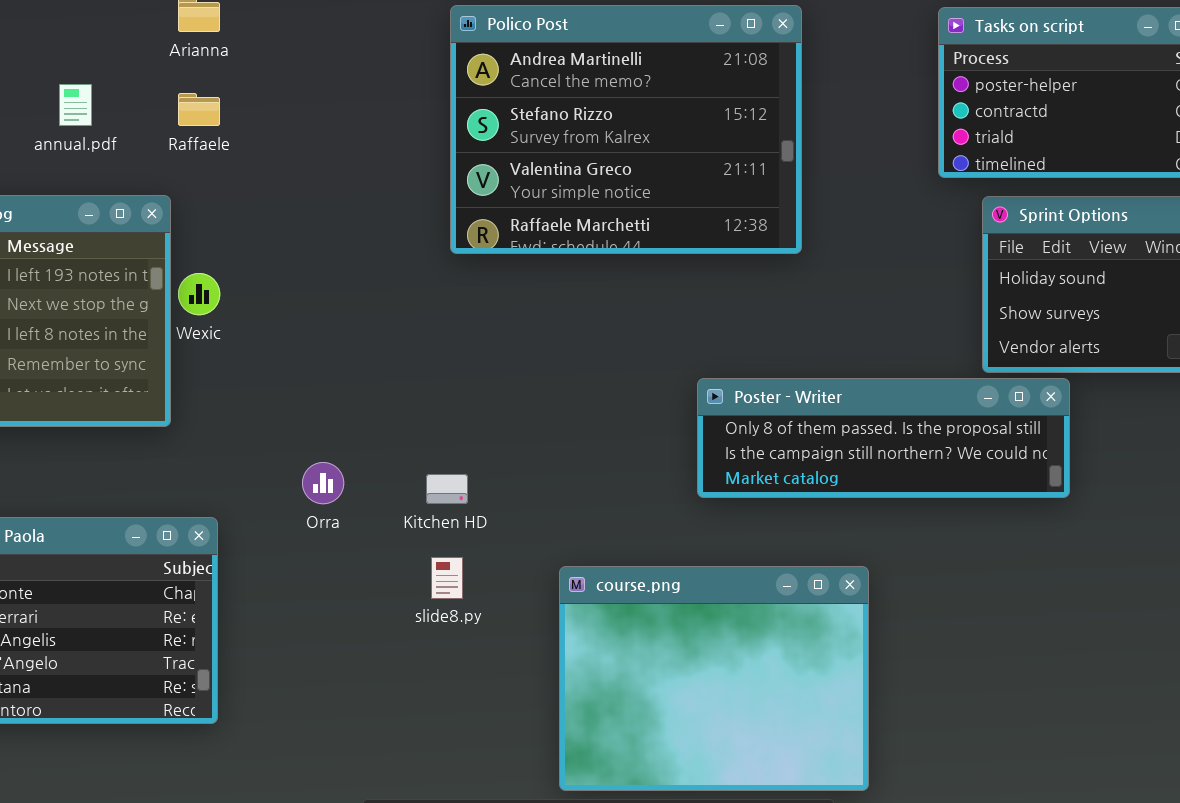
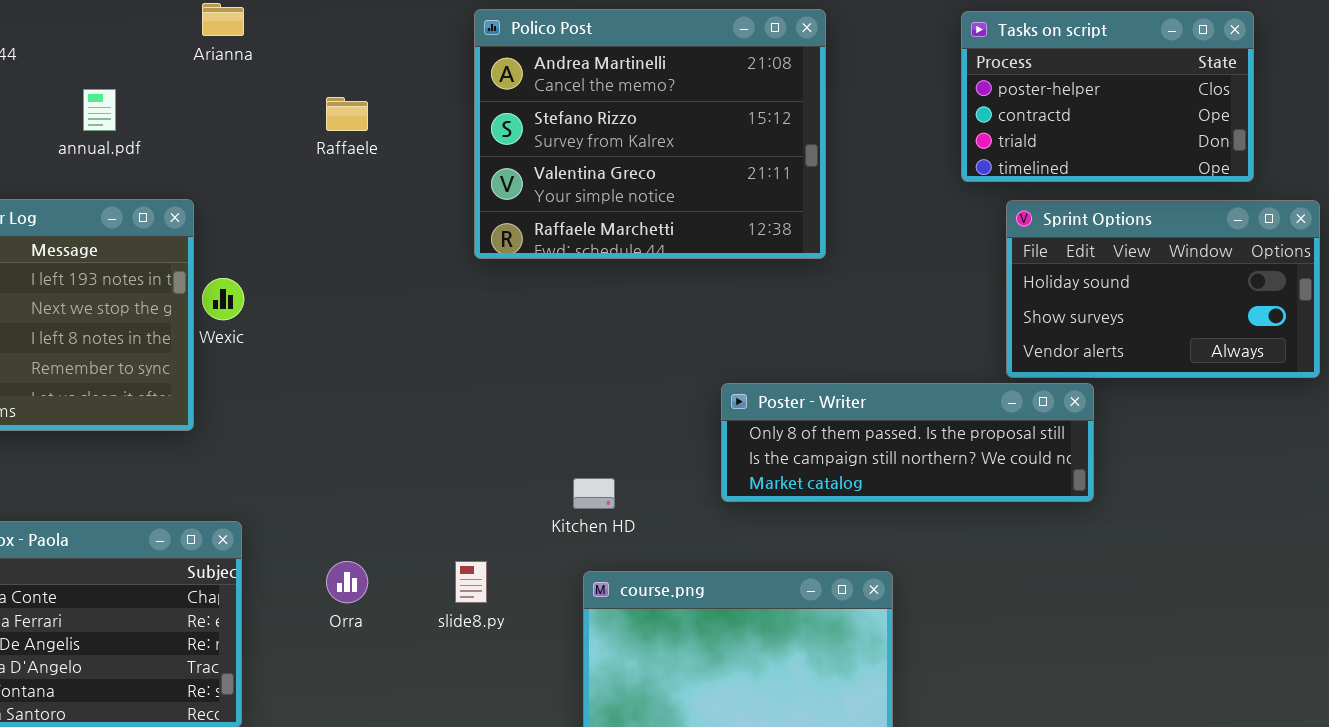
Raffaele: [178,93,220,126] -> [326,97,368,131], moved
Orra: [302,462,344,504] -> [326,561,368,603], moved
Kitchen HD: [426,474,468,504] -> [573,478,615,509], moved

